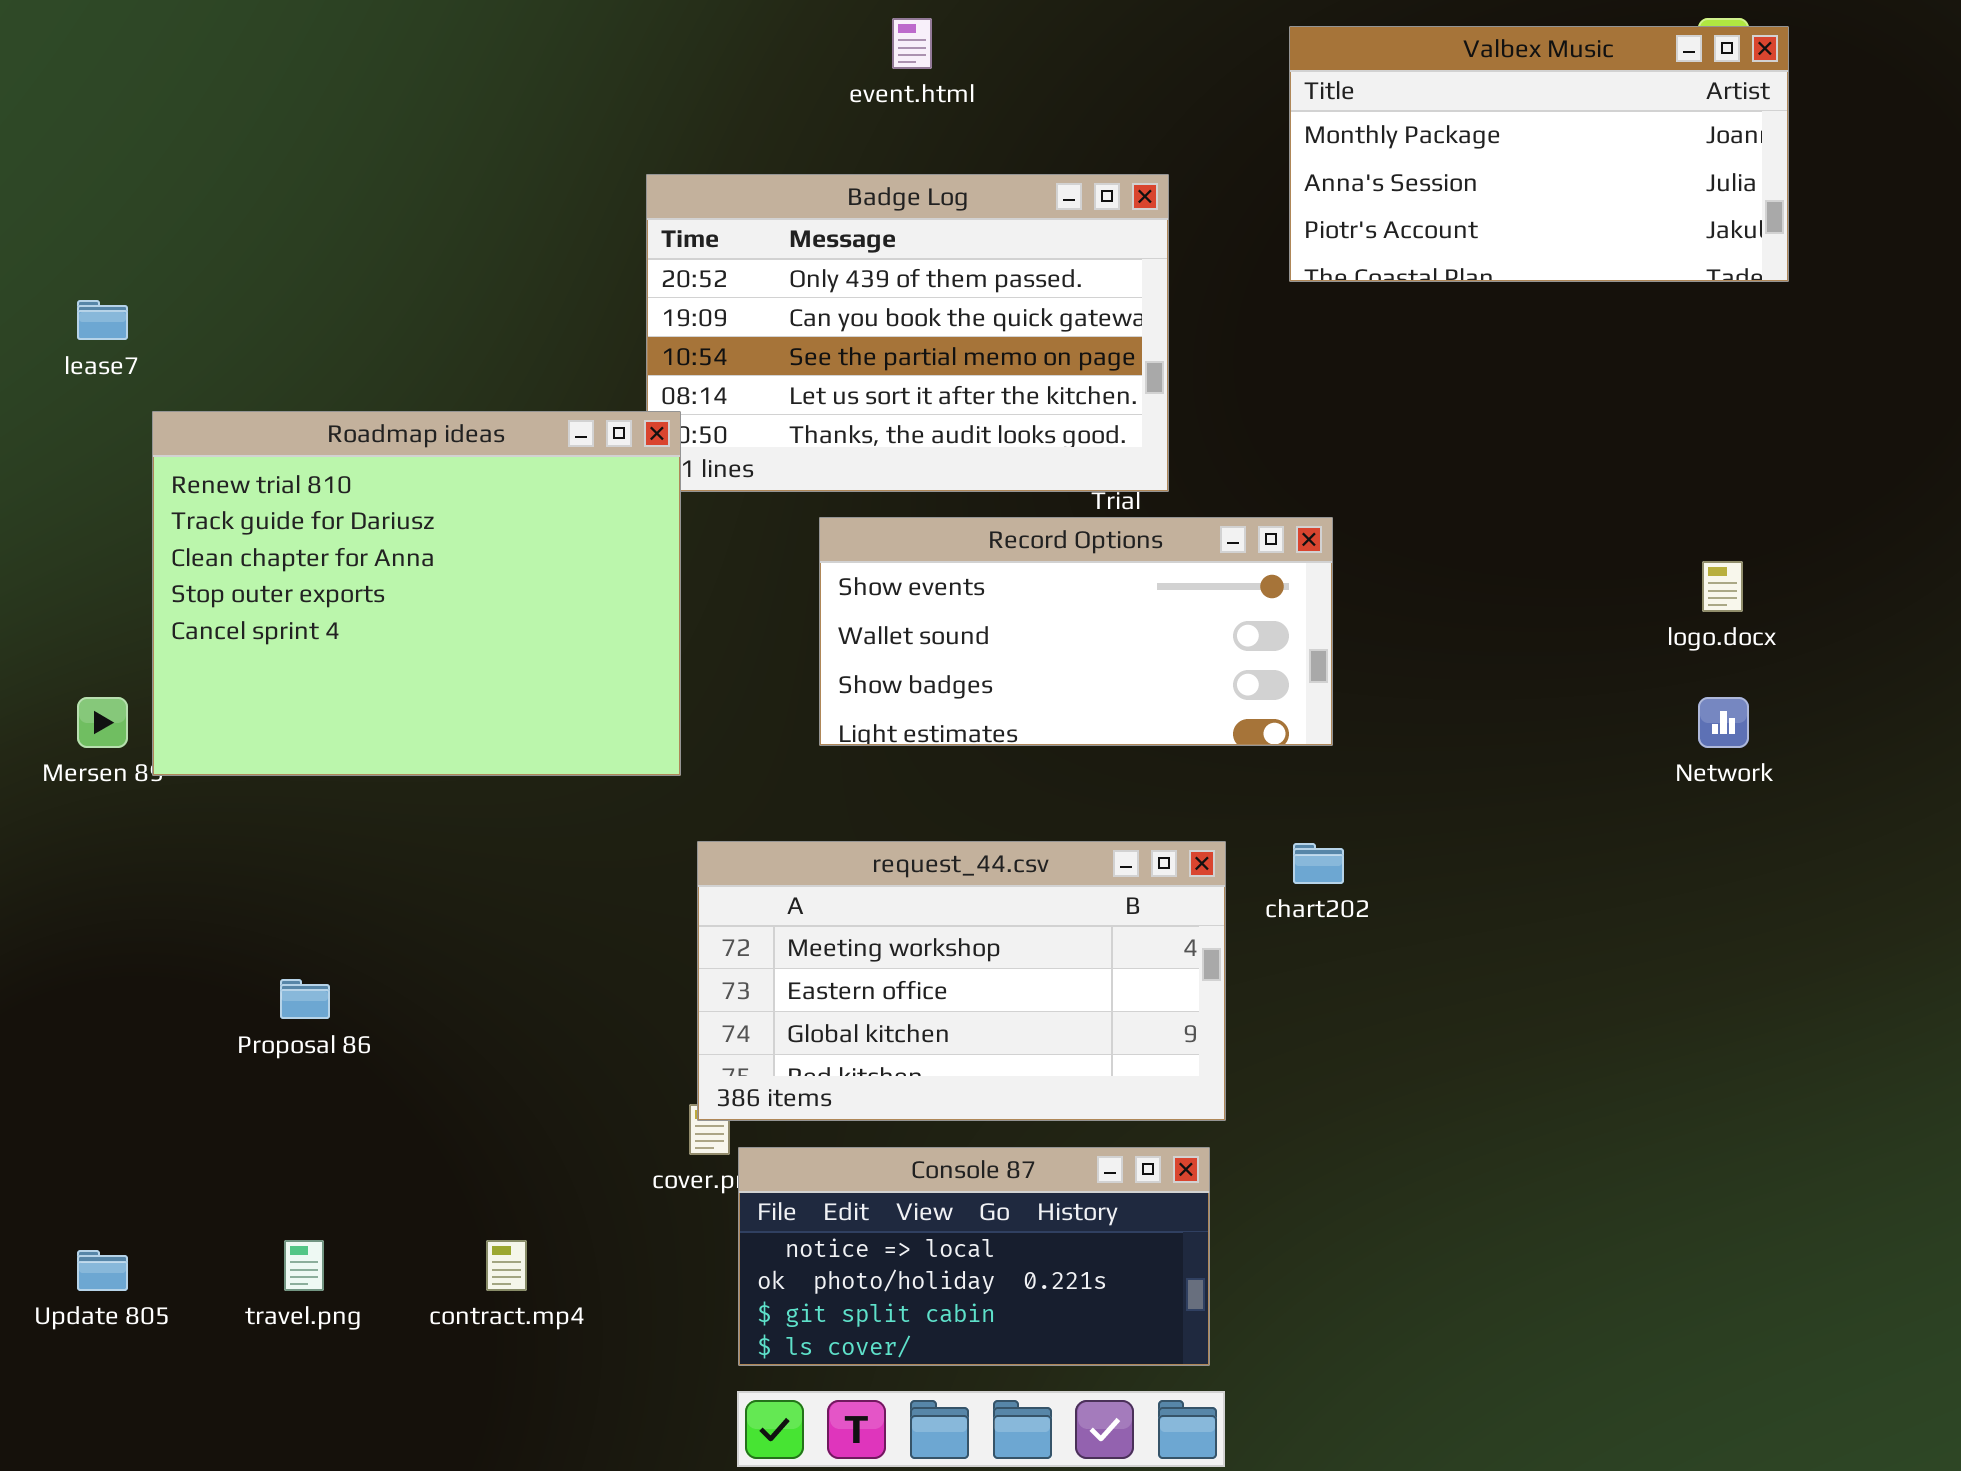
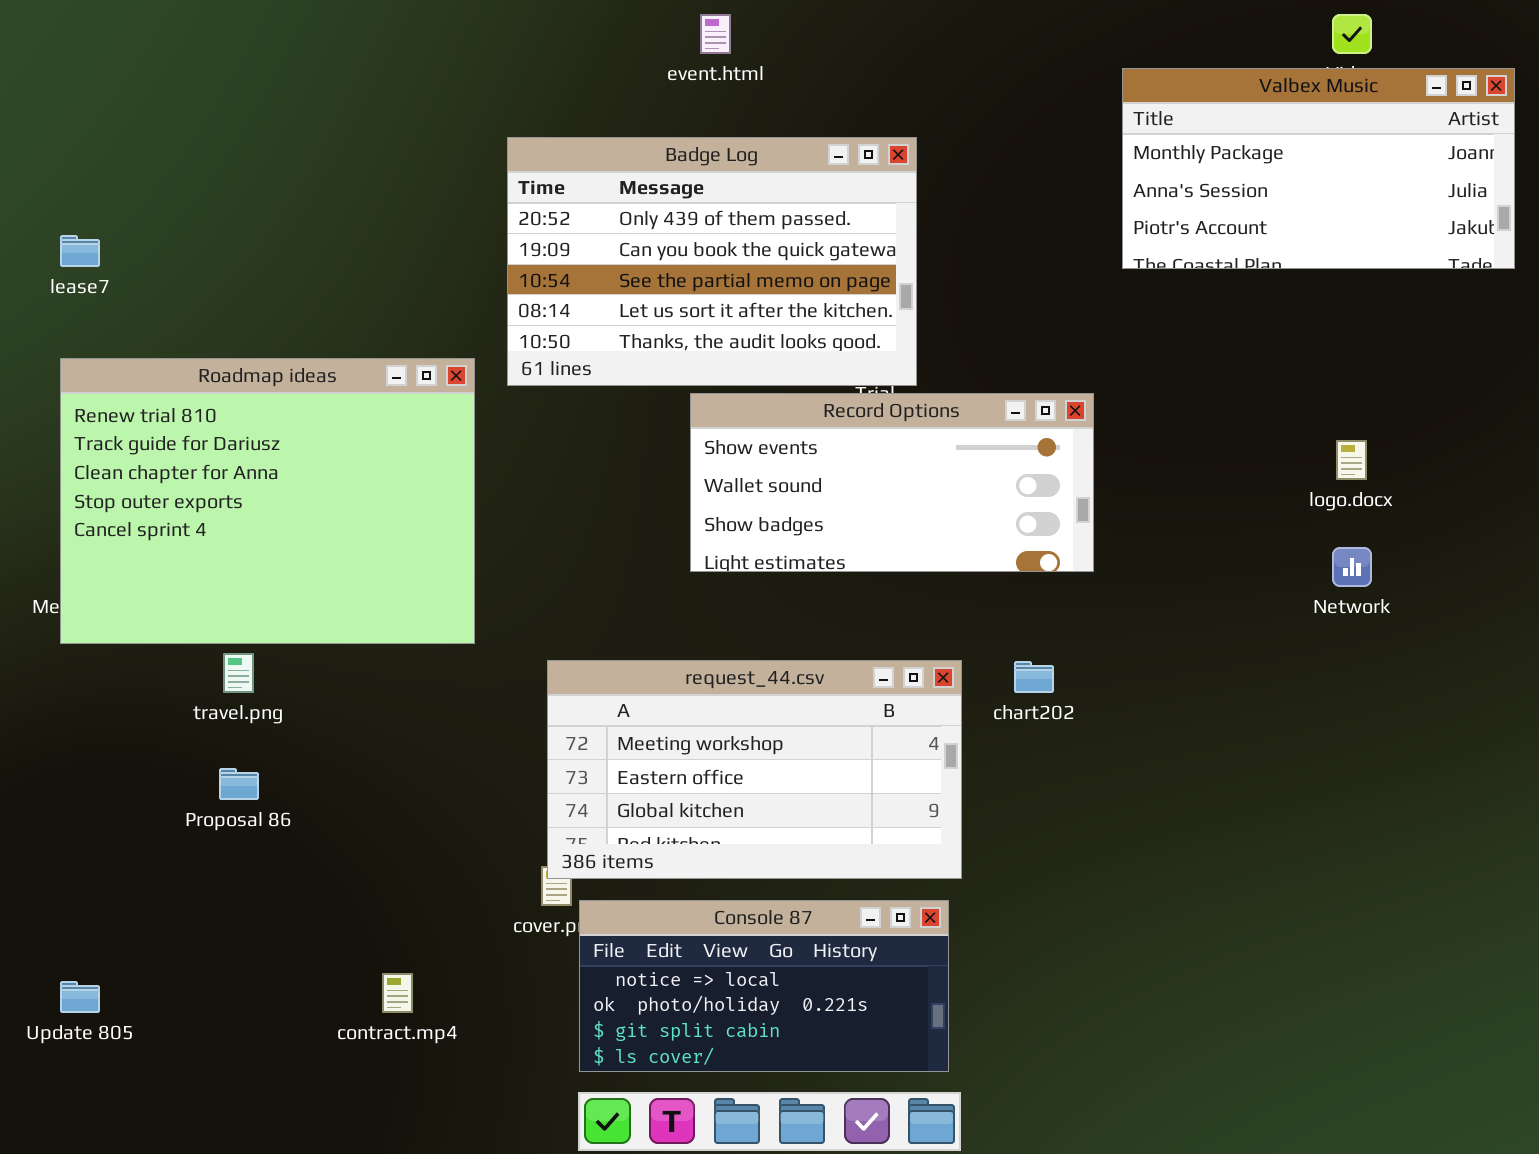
Valbex Music: [1289,26,1789,282] -> [1122,68,1515,269], moved
Roadmap ideas: [152,411,681,776] -> [60,358,475,644], moved
Record Options: [819,517,1333,746] -> [690,393,1094,572], moved
travel.png: [284,1240,324,1291] -> [223,653,254,693], moved

